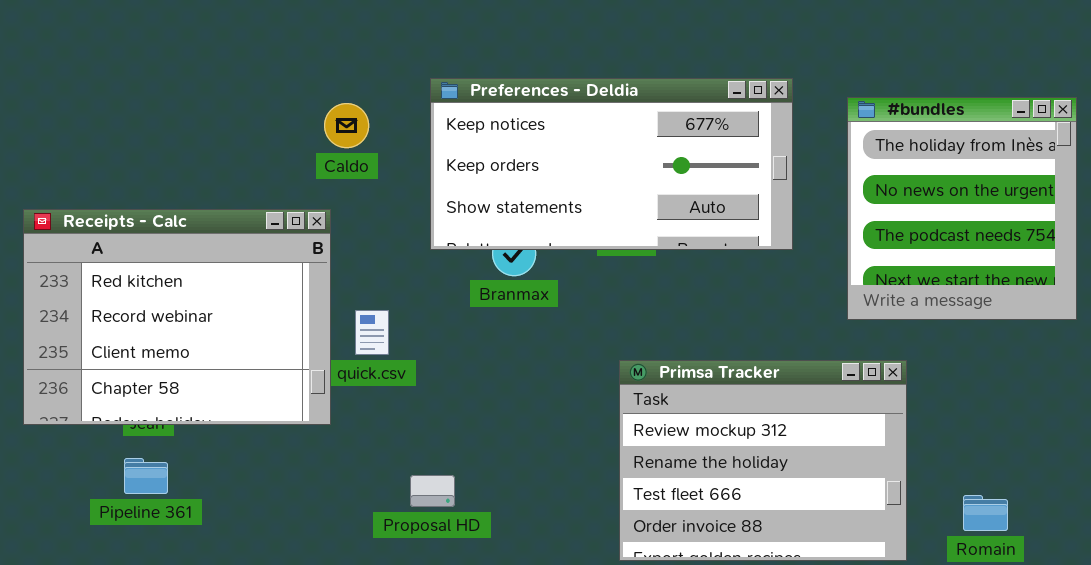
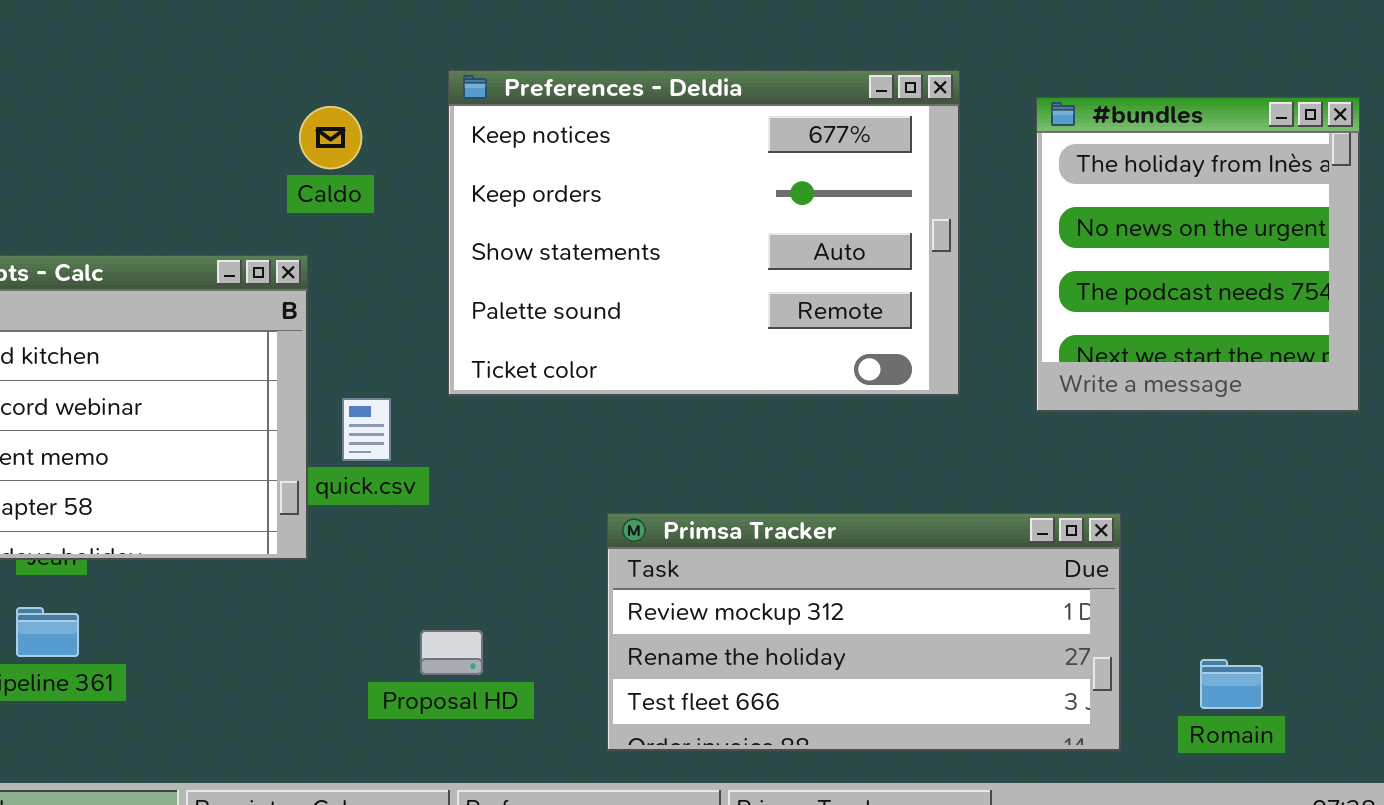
Preferences - Deldia: [430,78,793,250] -> [448,70,960,396], resized
Primsa Tracker: [619,360,907,561] -> [607,513,1121,751], resized

